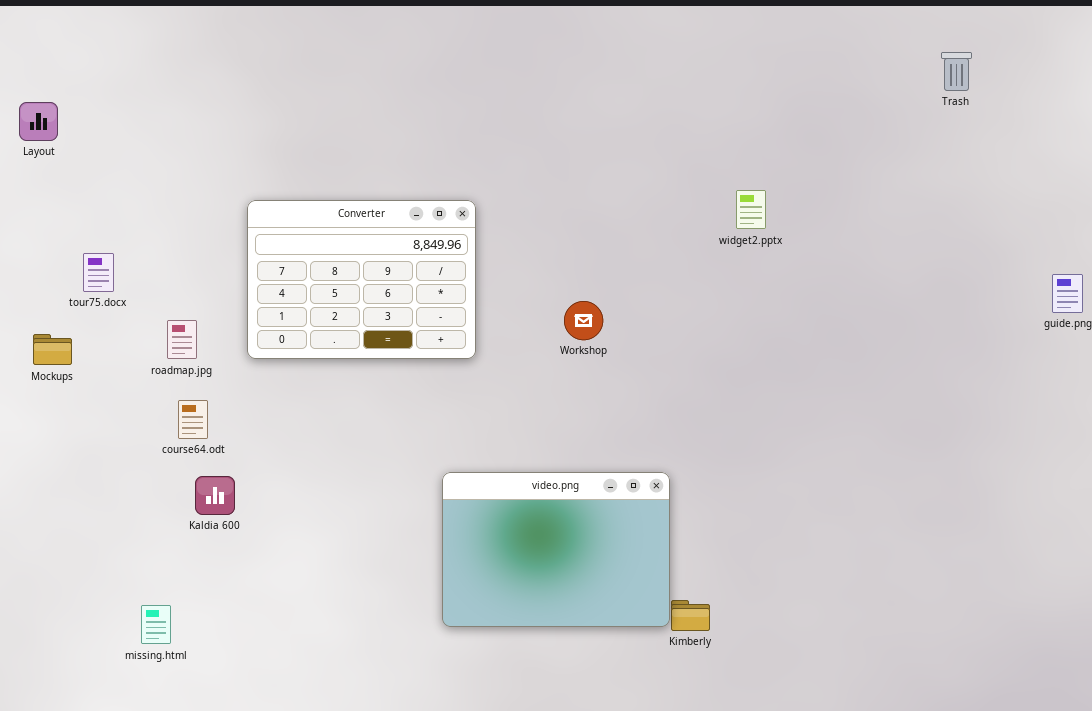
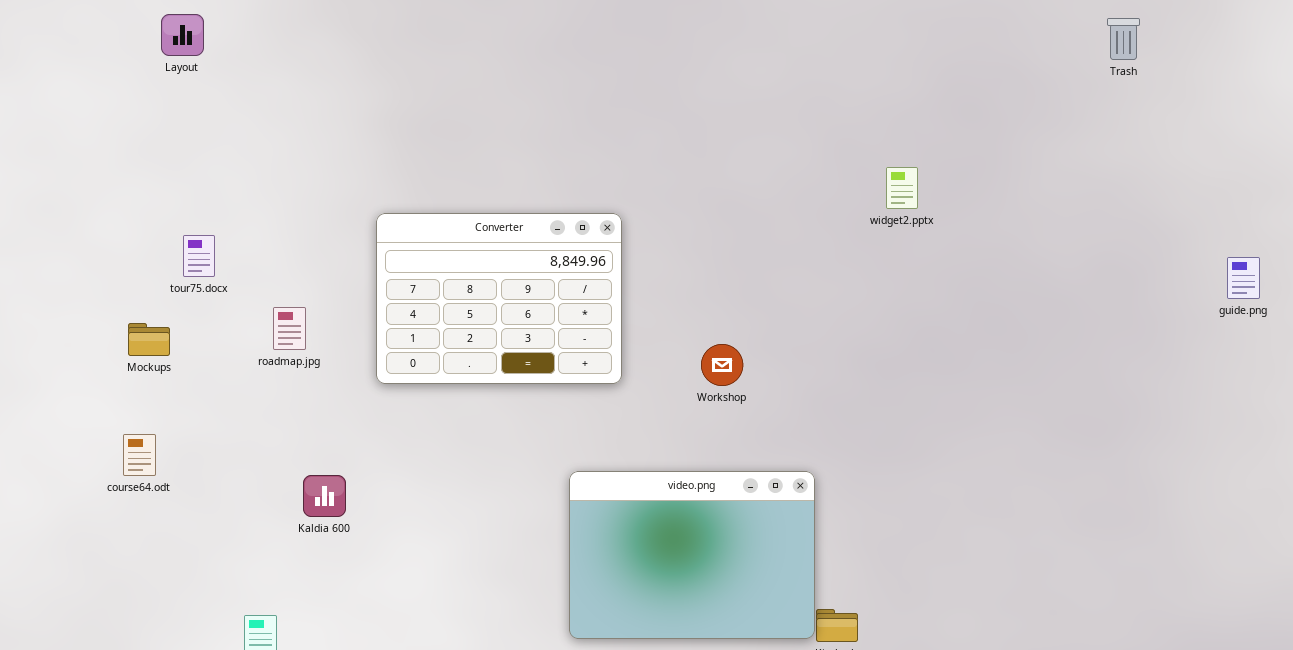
Layout: [19,102,58,141] -> [161,14,204,56], moved
Converter: [247,200,476,359] -> [376,213,622,384], moved
Workshop: [564,301,603,340] -> [701,344,743,386], moved
course64.odt: [178,400,208,439] -> [123,434,156,476], moved

